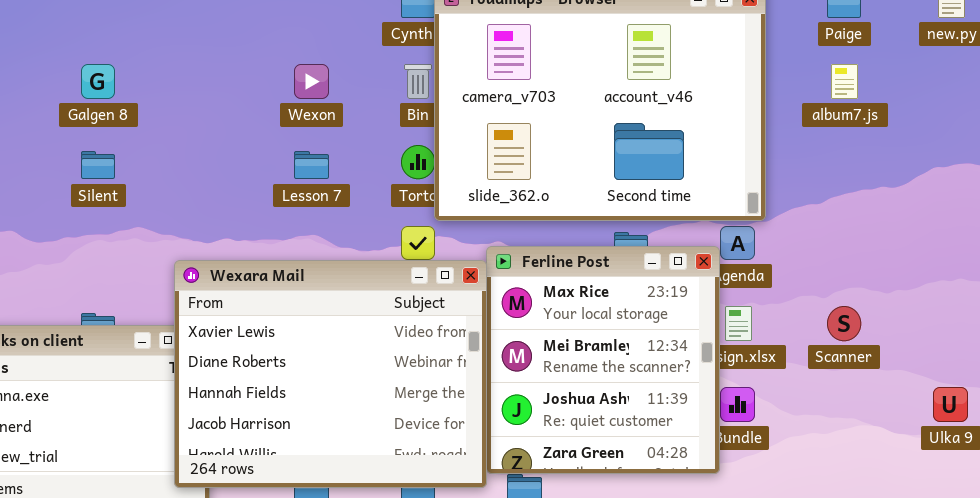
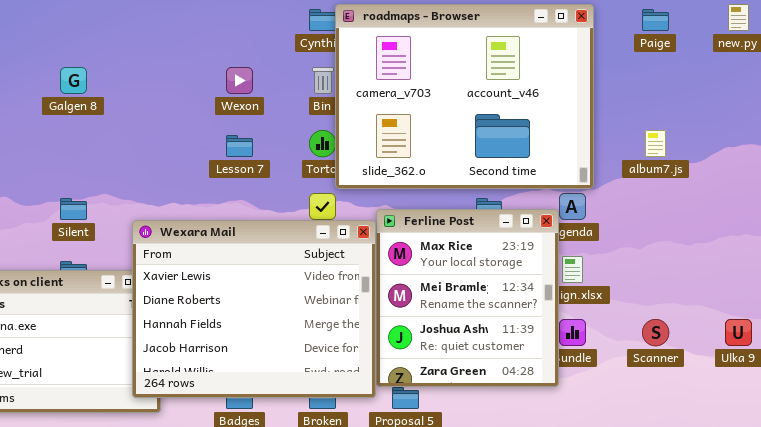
album7.js: [831,64,858,99] -> [645,130,666,157], moved
Silent: [81,151,115,179] -> [60,198,87,220], moved
Scanner: [827,306,861,341] -> [642,319,669,346], moved

